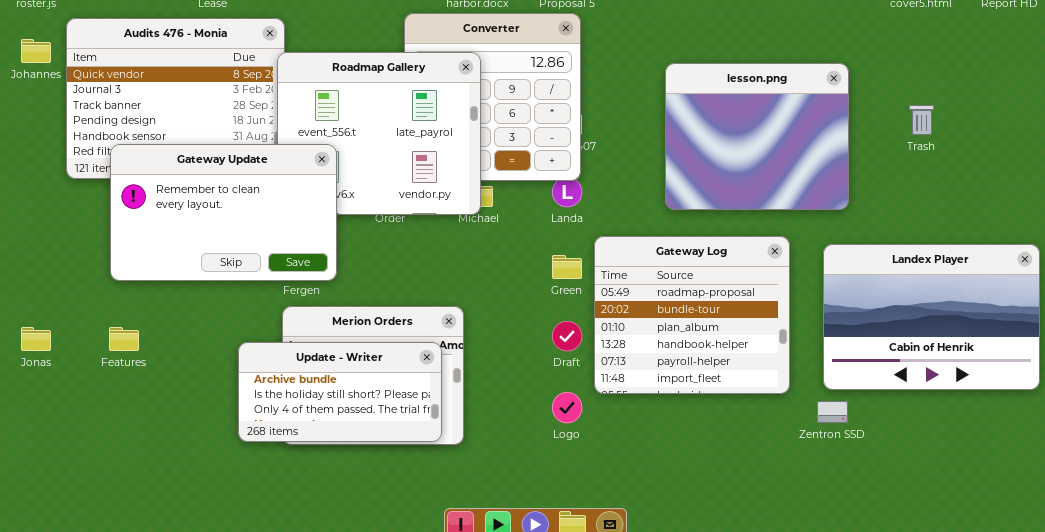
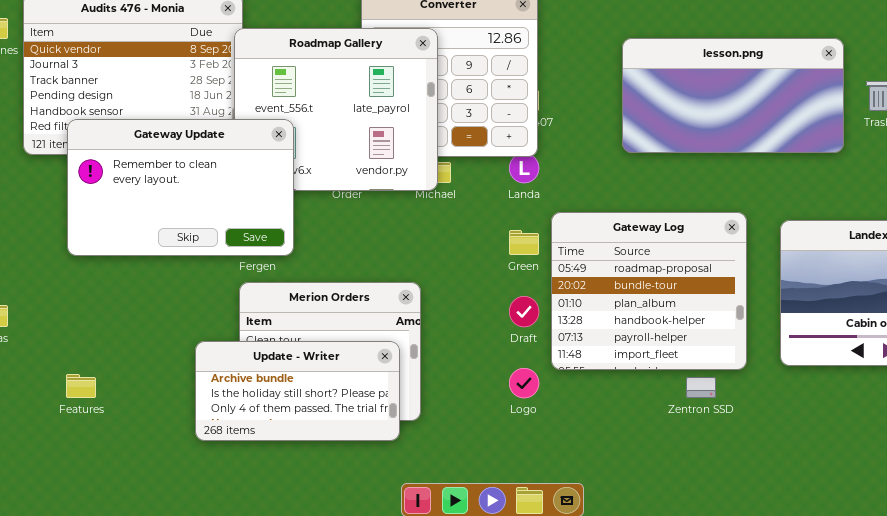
lesson.png: [665,63,849,210] -> [622,38,844,153], resized
Features: [109,327,139,351] -> [66,374,96,398], moved
Update - Writer: [238,342,442,442] -> [195,341,400,441], moved
Zentron SSD: [817,401,848,423] -> [686,377,716,398], moved

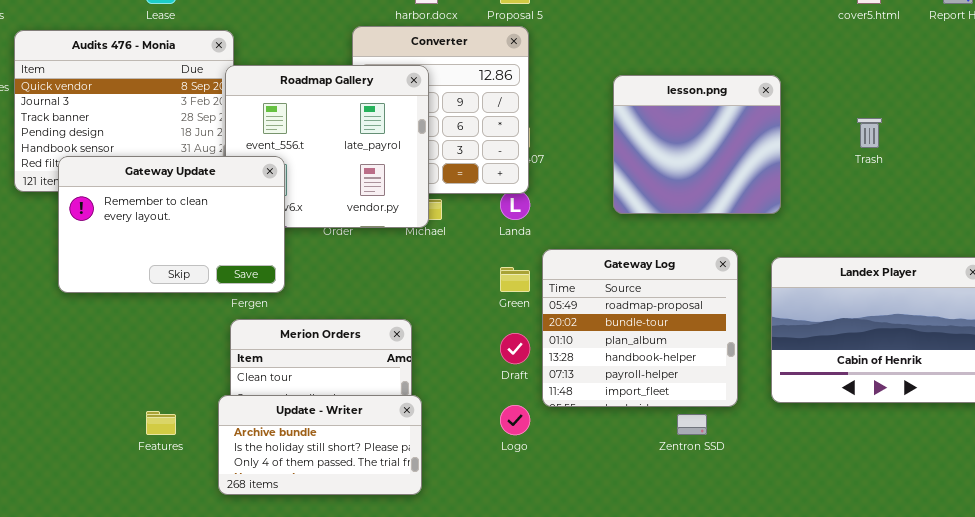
lesson.png: [622,38,844,153] -> [613,75,781,214], resized
Update - Writer: [195,341,400,441] -> [218,395,422,495], moved
Features: [66,374,96,398] -> [146,411,176,435], moved

